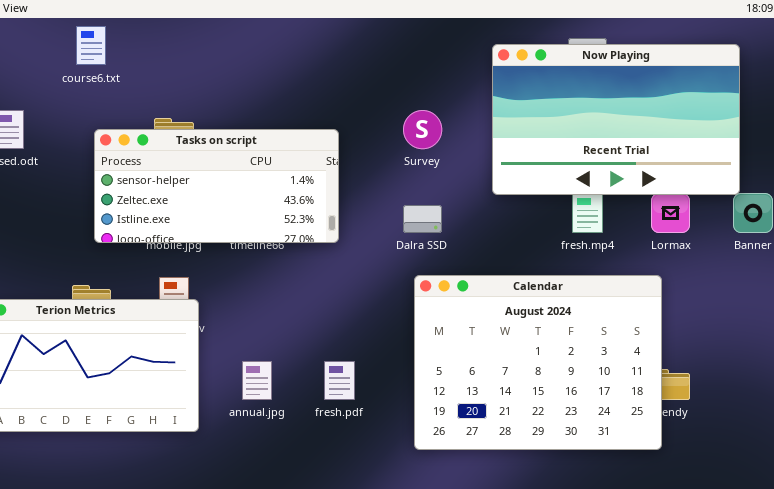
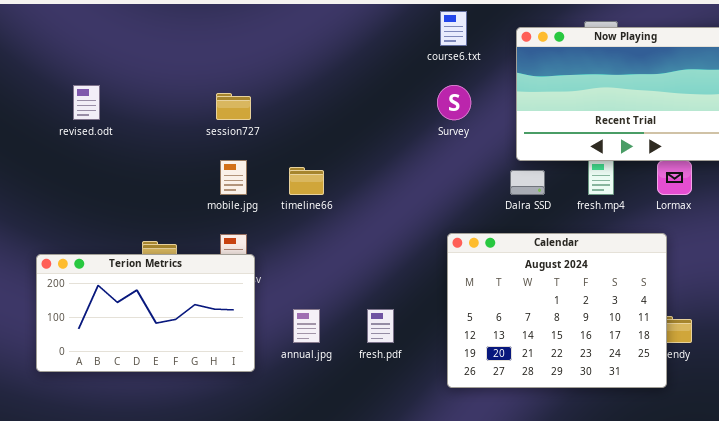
course6.txt: [76,26,106,65] -> [440,11,467,46], moved
Tasks on script: [94,129,339,243] -> none, closed
Dalra SSD: [403,205,442,233] -> [510,170,545,195], moved

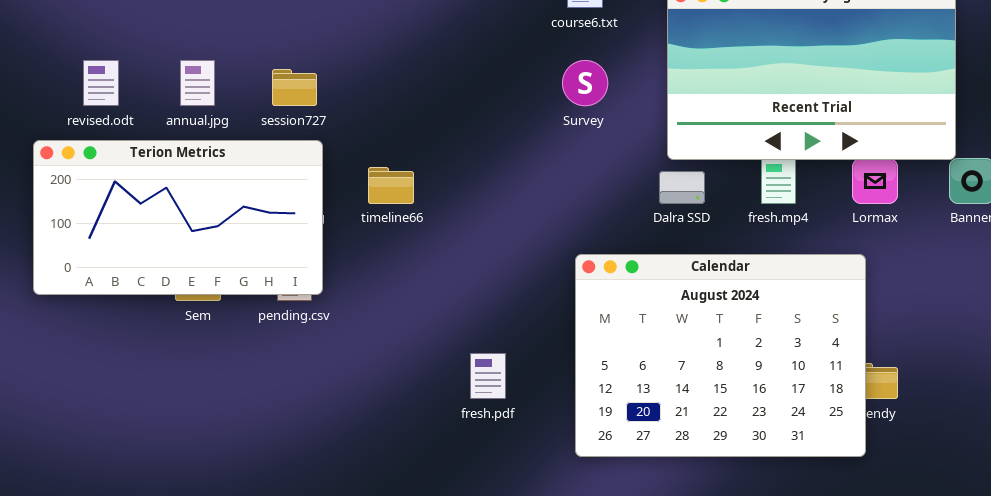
Terion Metrics: [36,254,255,372] -> [33,140,323,295], moved
annual.jpg: [293,309,320,343] -> [180,60,215,106], moved

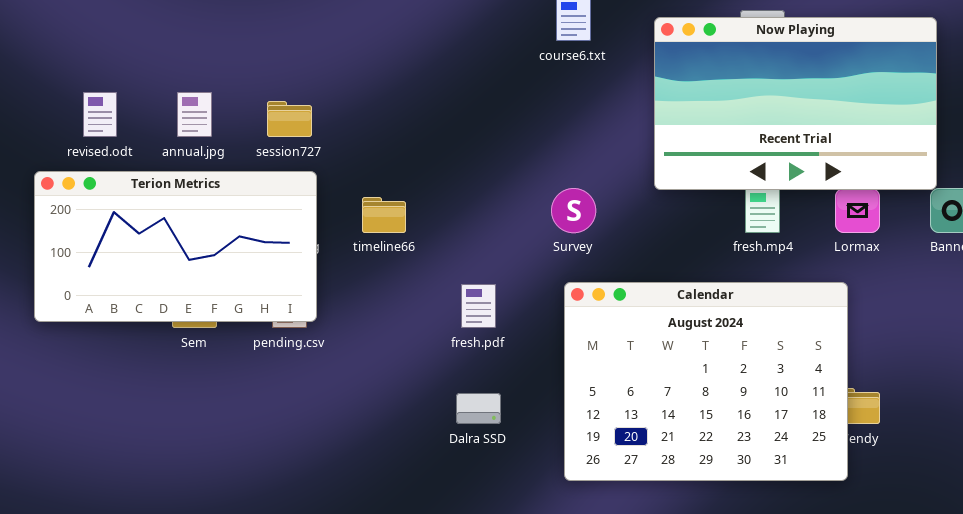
Survey: [562,60,608,106] -> [551,188,596,233], moved
Dalra SSD: [659,171,705,204] -> [456,393,501,424], moved
fresh.pdf: [470,353,506,399] -> [461,284,496,328], moved

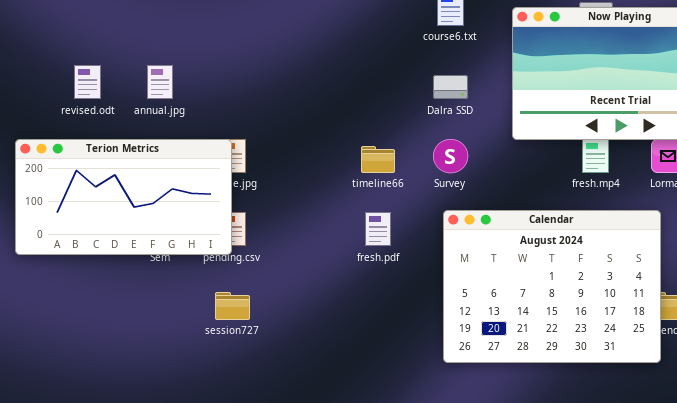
session727: [267,101,312,137] -> [215,292,250,320], moved
Terion Metrics: [34,171,317,322] -> [15,139,232,255], moved
timeline66: [362,197,406,233] -> [361,146,395,173], moved
Dalra SSD: [456,393,501,424] -> [433,75,468,99], moved

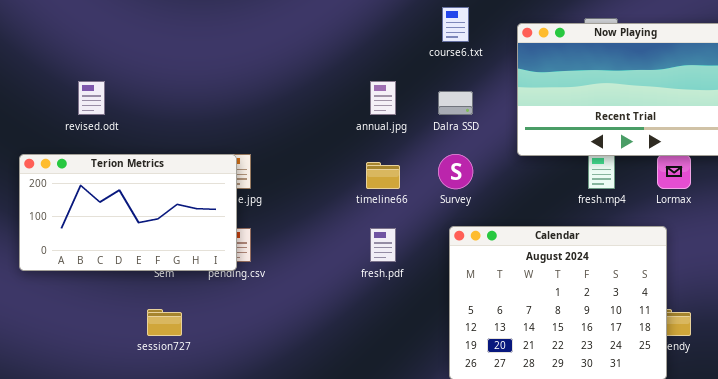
annual.jpg: [147,65,173,99] -> [370,81,396,115], moved
session727: [215,292,250,320] -> [147,309,182,336], moved

